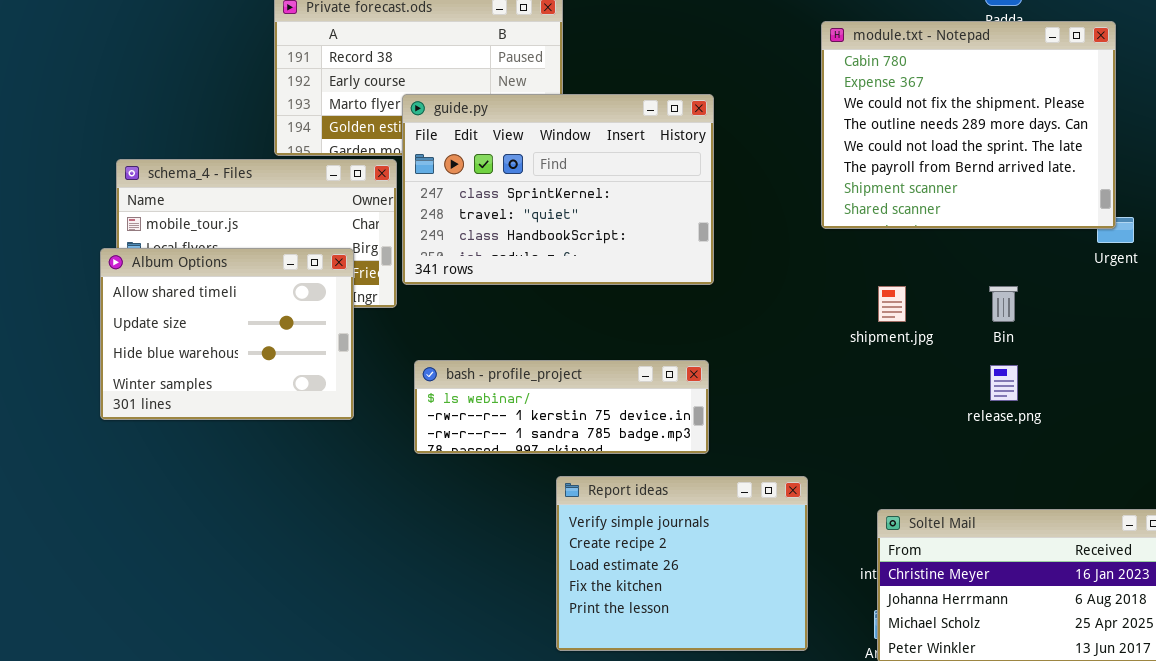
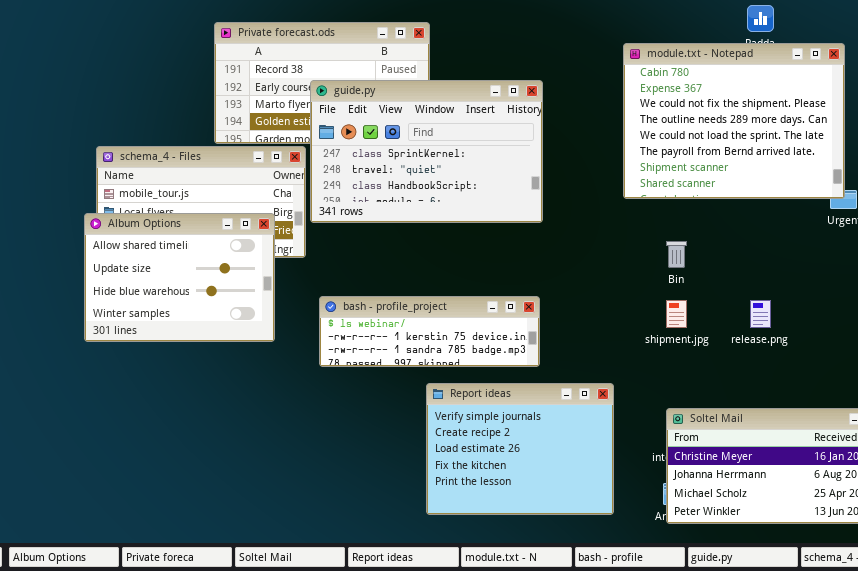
guide.py: [402,94,714,285] -> [310,80,543,223], moved
shipment.jpg: [878,286,906,322] -> [666,300,687,328], moved
Bin: [989,286,1018,322] -> [666,241,687,268], moved

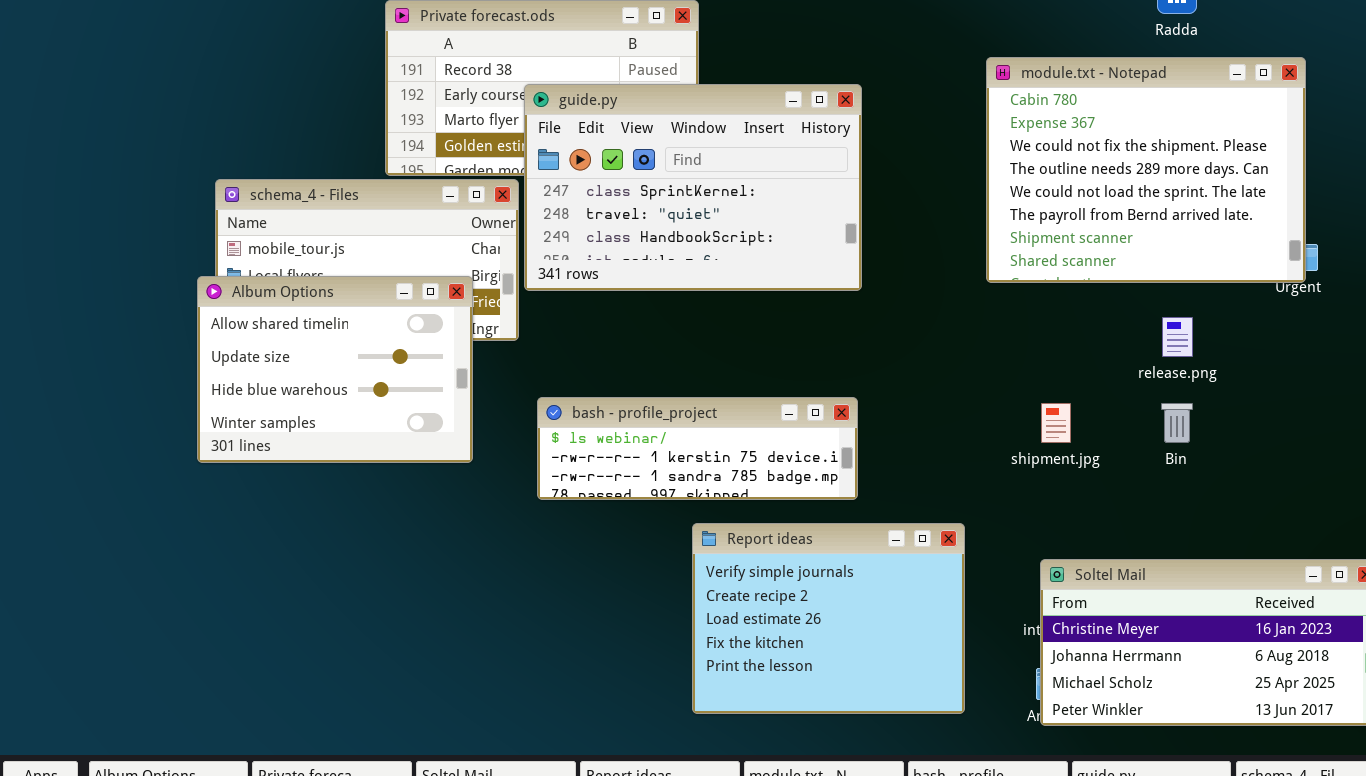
module.txt - Notepad: [623,43,845,199] -> [986,57,1306,283], moved
Bin: [666,241,687,268] -> [1161,403,1193,443], moved
release.png: [750,300,771,328] -> [1162,317,1193,357], moved

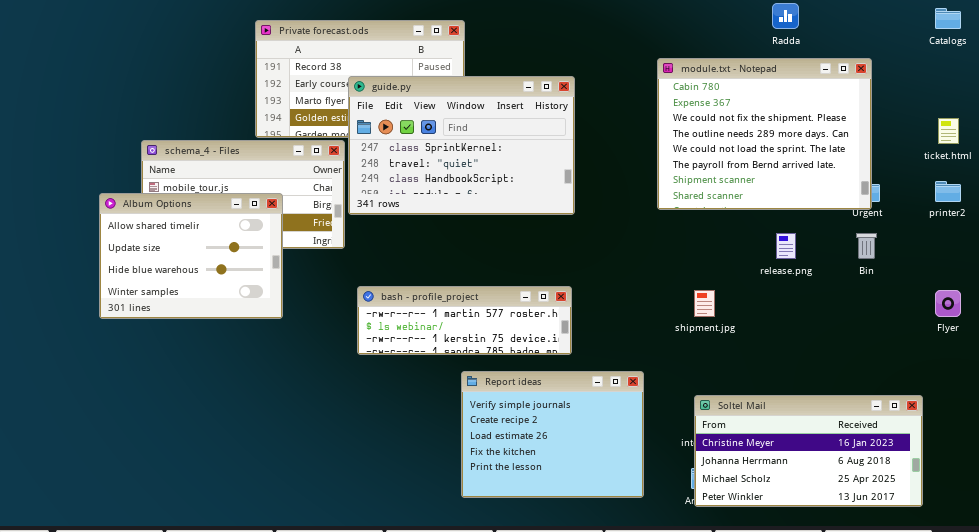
Album Options: [197,276,473,463] -> [99,193,283,319], moved
bash - profile_project: [537,397,858,500] -> [357,286,572,355], scrolled up 1 row
Bin: [1161,403,1193,443] -> [856,233,877,259], moved

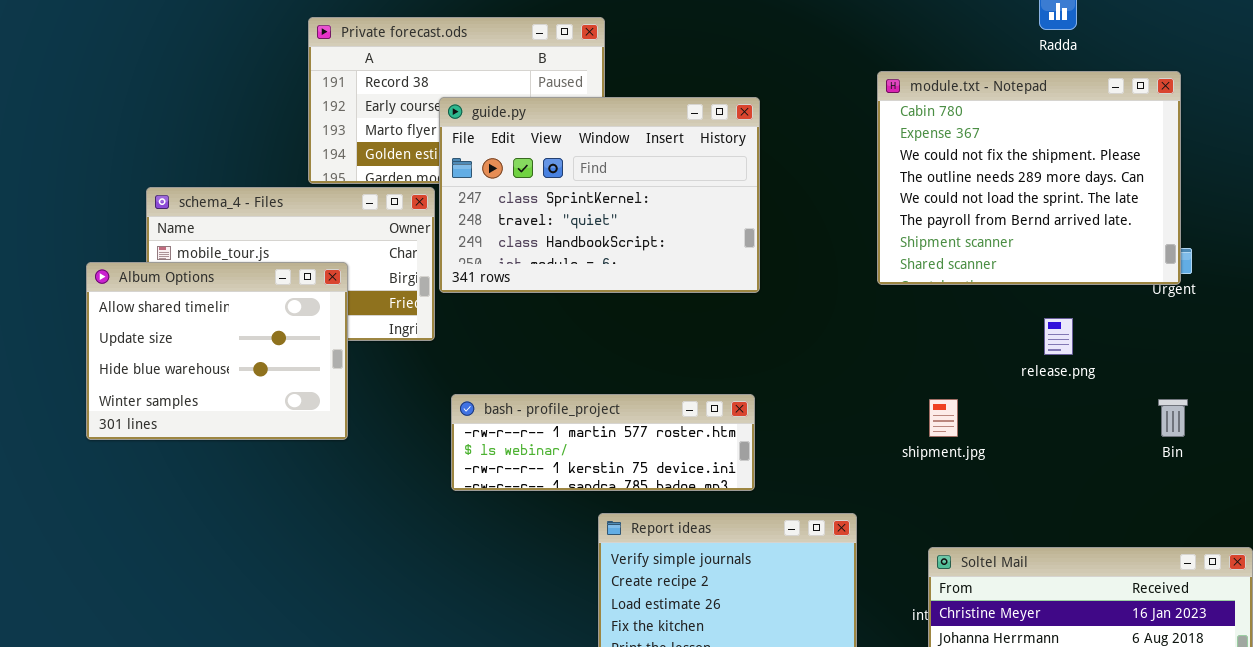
Bin: [856,233,877,259] -> [1158,399,1188,437], moved

